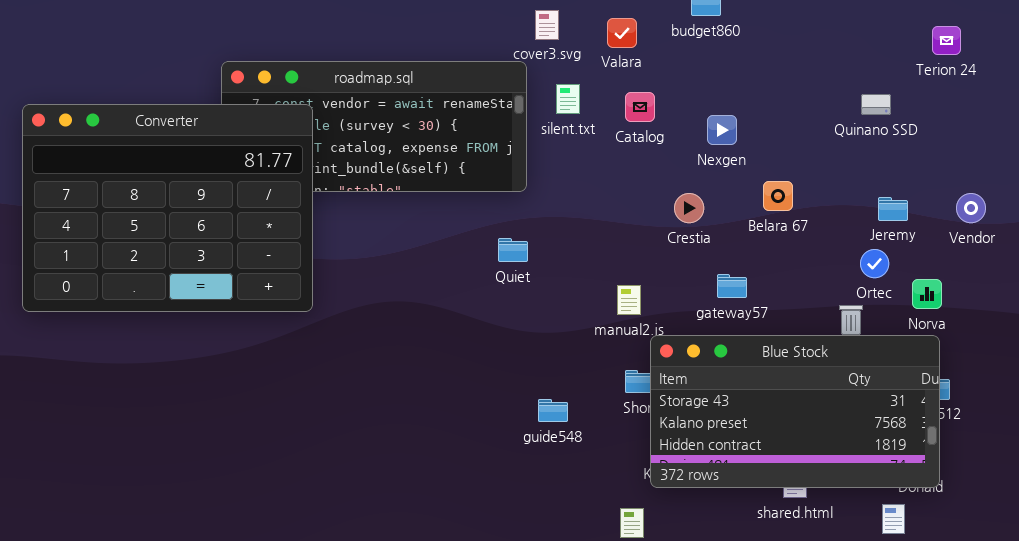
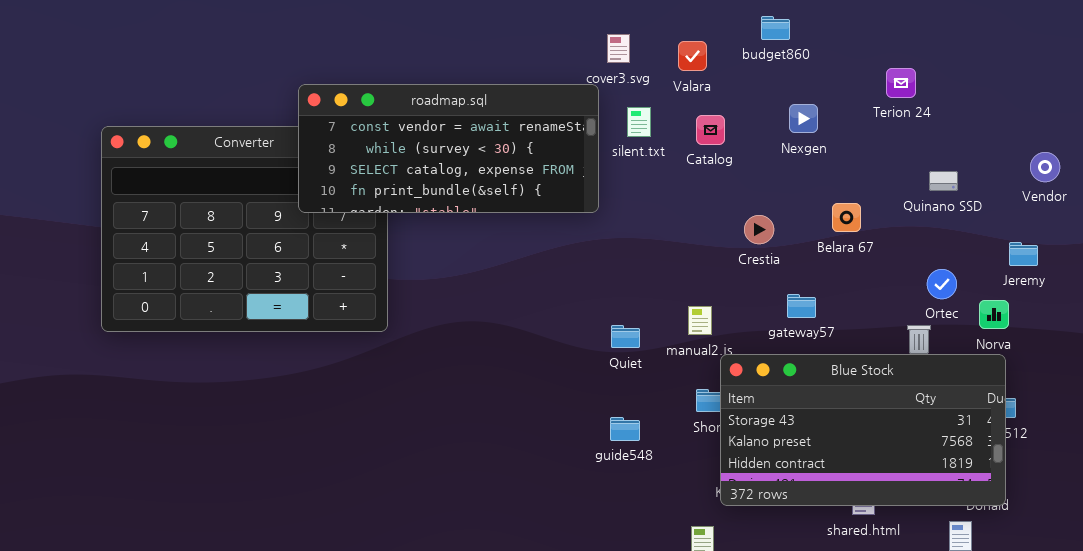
Terion 24: [932,26,961,55] -> [886,68,916,98], moved
roadmap.sql: [221,61,527,192] -> [298,84,599,213], raised
Quinano SSD: [861,94,891,115] -> [929,171,958,191], moved
Nexgen: [707,115,737,145] -> [789,104,818,133], moved
Vendor: [956,193,986,223] -> [1030,152,1060,182], moved
Jeremy: [878,197,908,221] -> [1009,242,1038,266], moved
Quiet: [498,238,528,262] -> [611,325,640,348], moved

